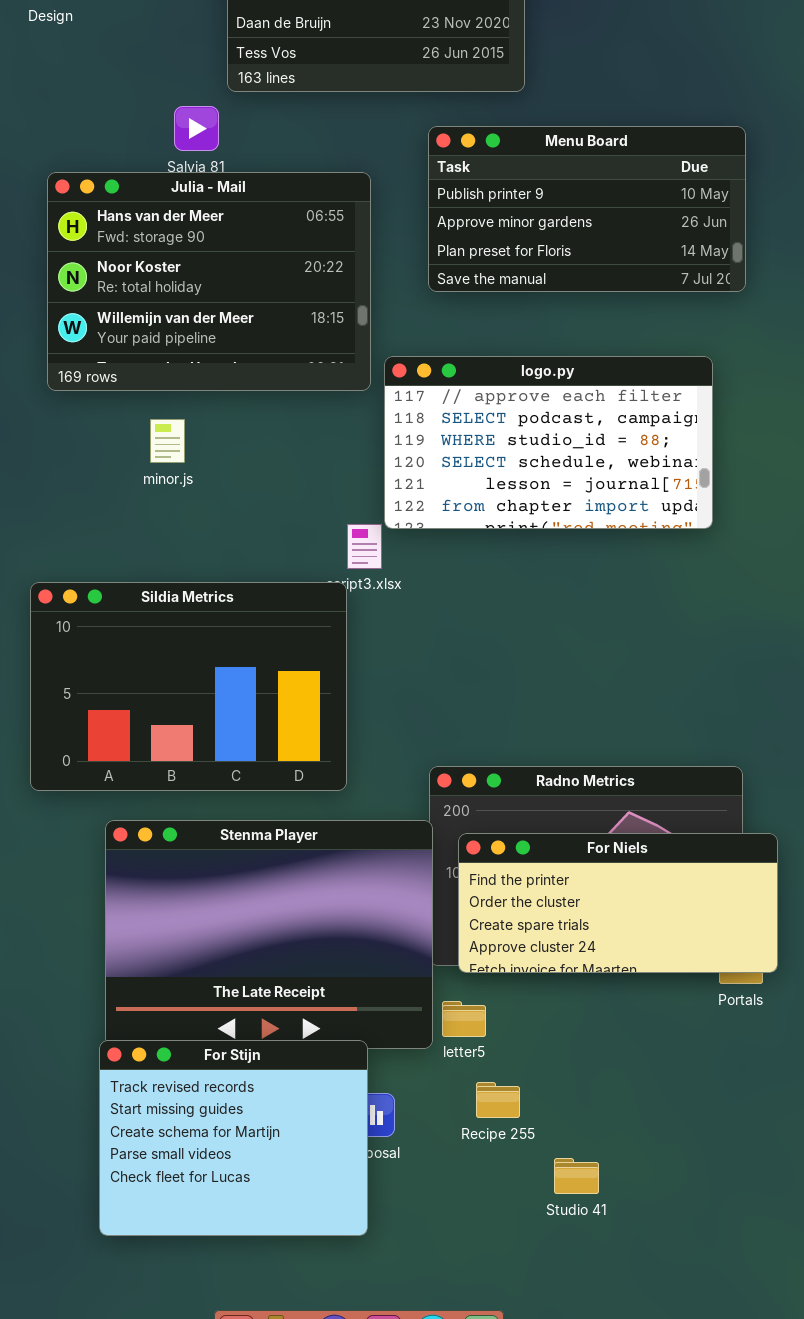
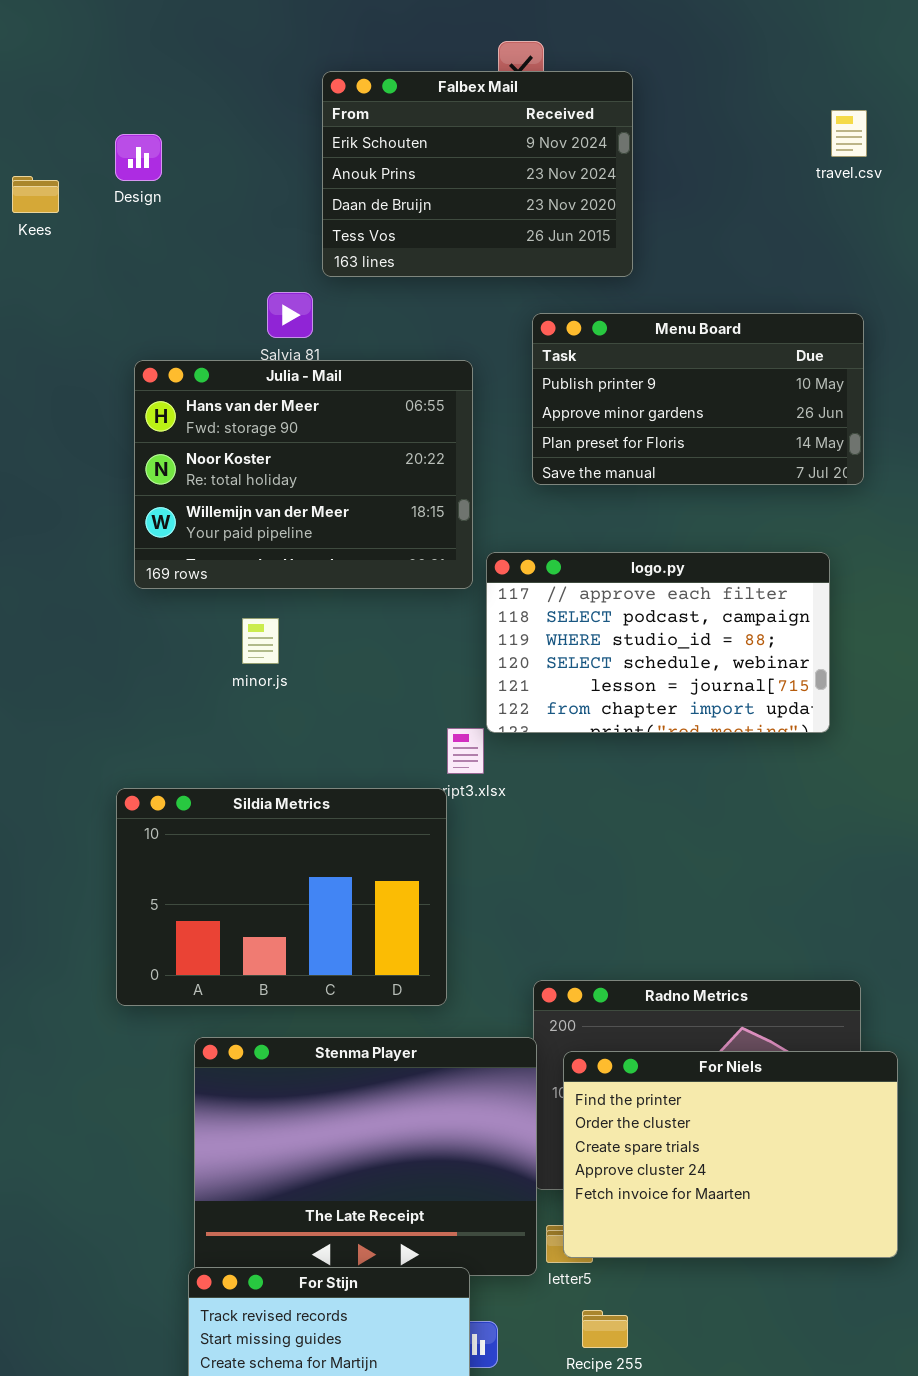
For Niels: [458,833,778,973] -> [563,1051,898,1258], resized

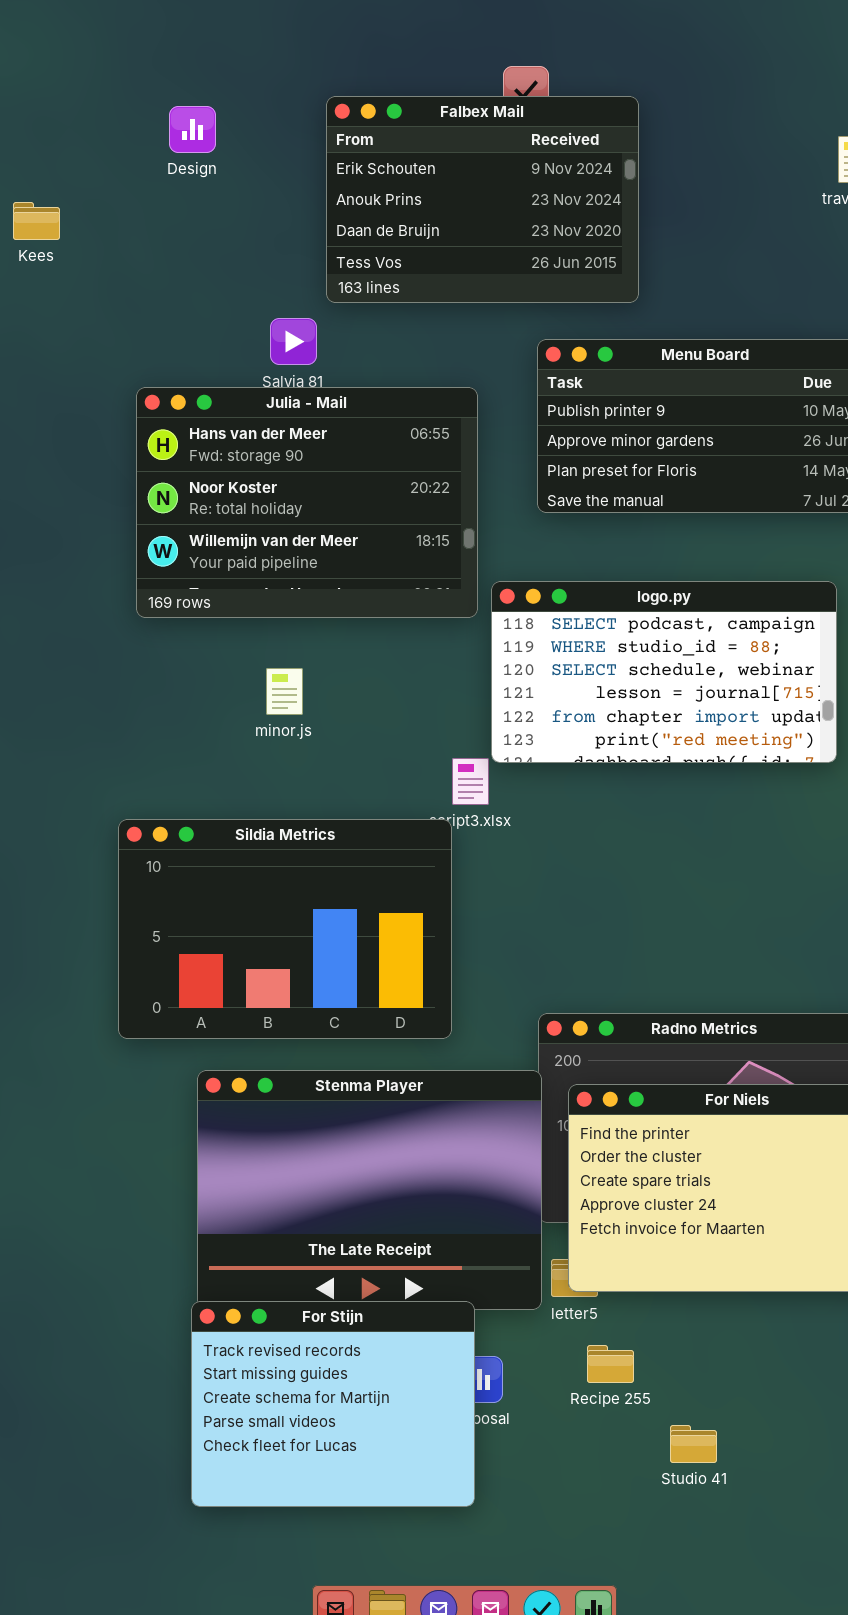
Design: [115,134,162,181] -> [169,106,216,153], moved
logo.py: [486,552,830,733] -> [491,581,837,763], scrolled down 1 row
minor.js: [242,618,279,664] -> [266,668,303,715], moved

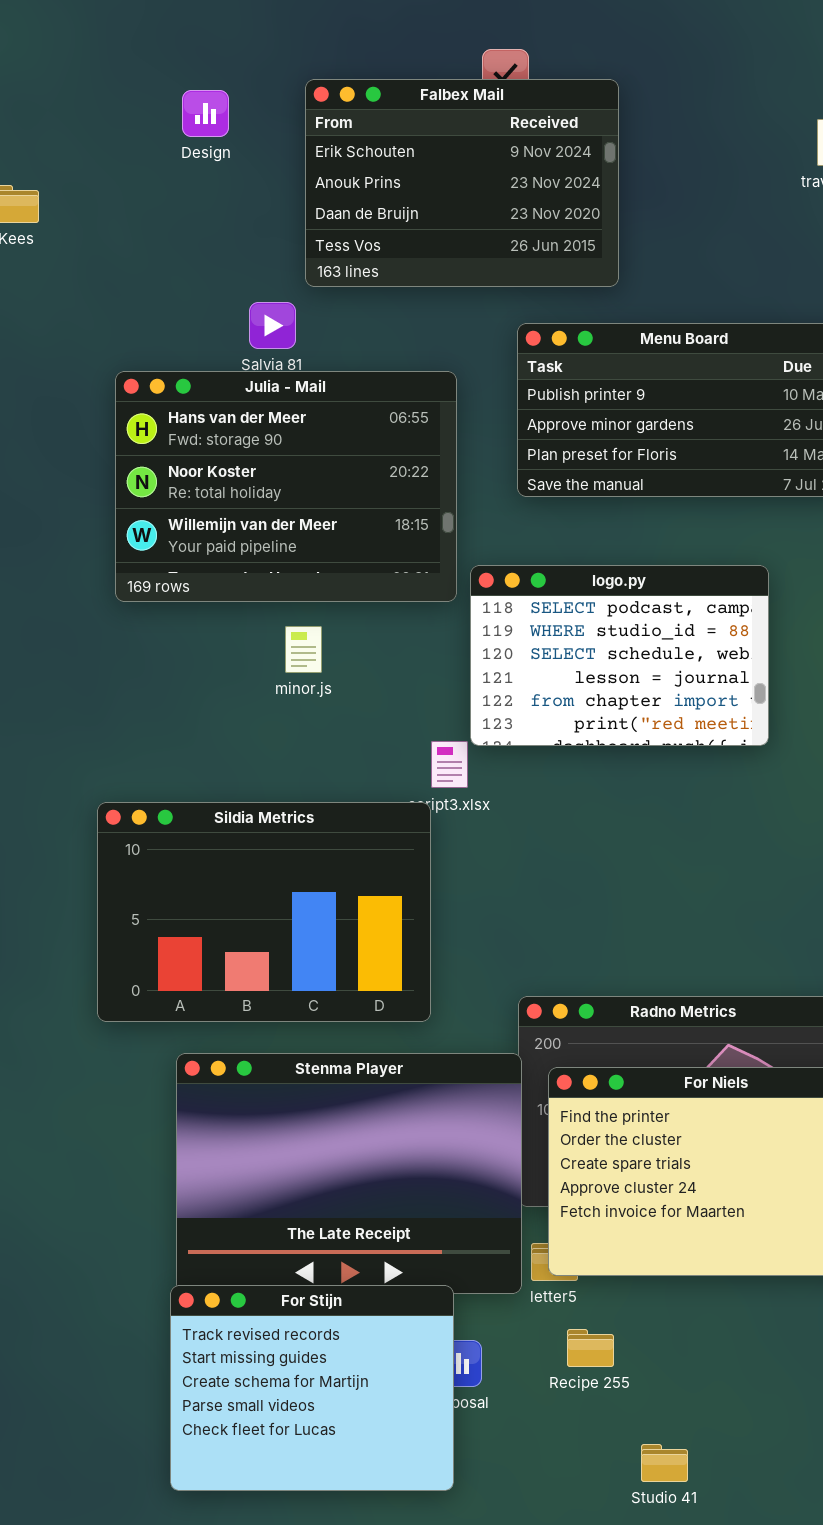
Design: [169,106,216,153] -> [182,90,229,137], moved
logo.py: [491,581,837,763] -> [470,565,769,746], resized
minor.js: [266,668,303,715] -> [285,626,322,673], moved
Studio 41: [670,1425,717,1463] -> [641,1444,688,1482], moved

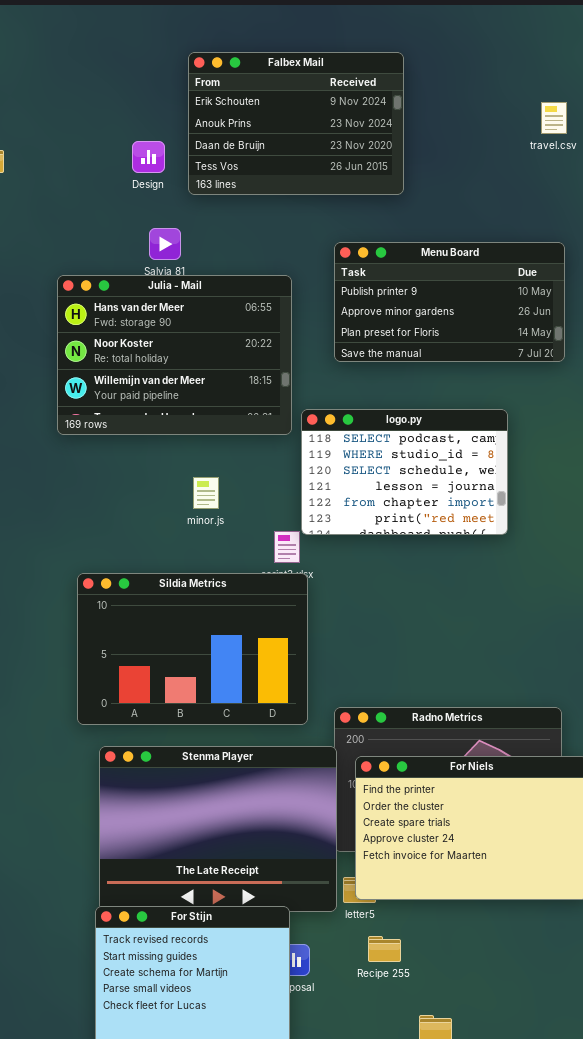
Falbex Mail: [305,79,619,287] -> [188,52,404,195], moved
Design: [182,90,229,137] -> [132,141,165,173], moved
minor.js: [285,626,322,673] -> [193,477,219,509], moved
Sildia Metrics: [97,802,431,1022] -> [77,573,308,725], moved

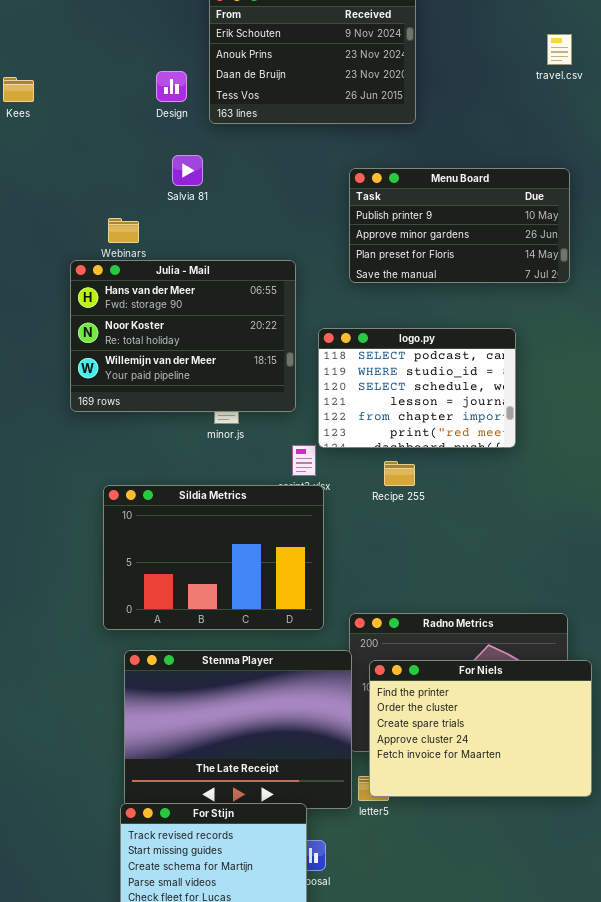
Julia - Mail: [57,275,292,435] -> [70,260,296,412], moved
Recipe 255: [368,936,401,962] -> [384,461,415,486], moved

